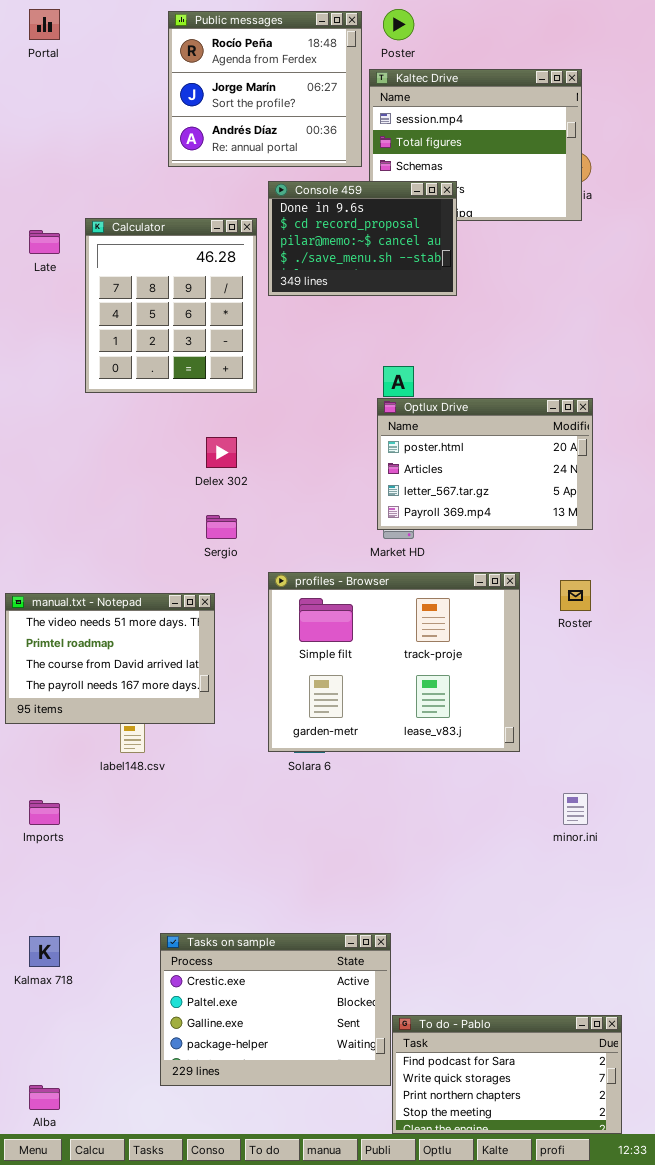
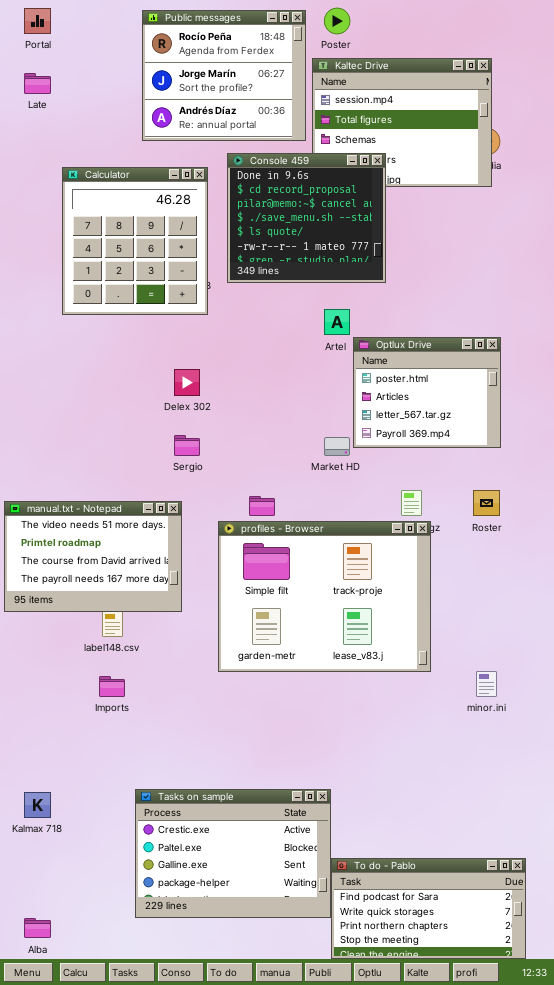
Console 459: [268,181,457,296] -> [227,153,386,283], resized
Calculator: [85,218,257,393] -> [62,167,208,315], moved
Late: [29,230,60,254] -> [24,73,51,94], moved
Optlux Drive: [377,398,593,530] -> [353,337,501,448], resized
profiles - Browser: [268,572,520,752] -> [218,521,431,672], moved
Imports: [29,800,60,825] -> [99,676,125,697], moved

